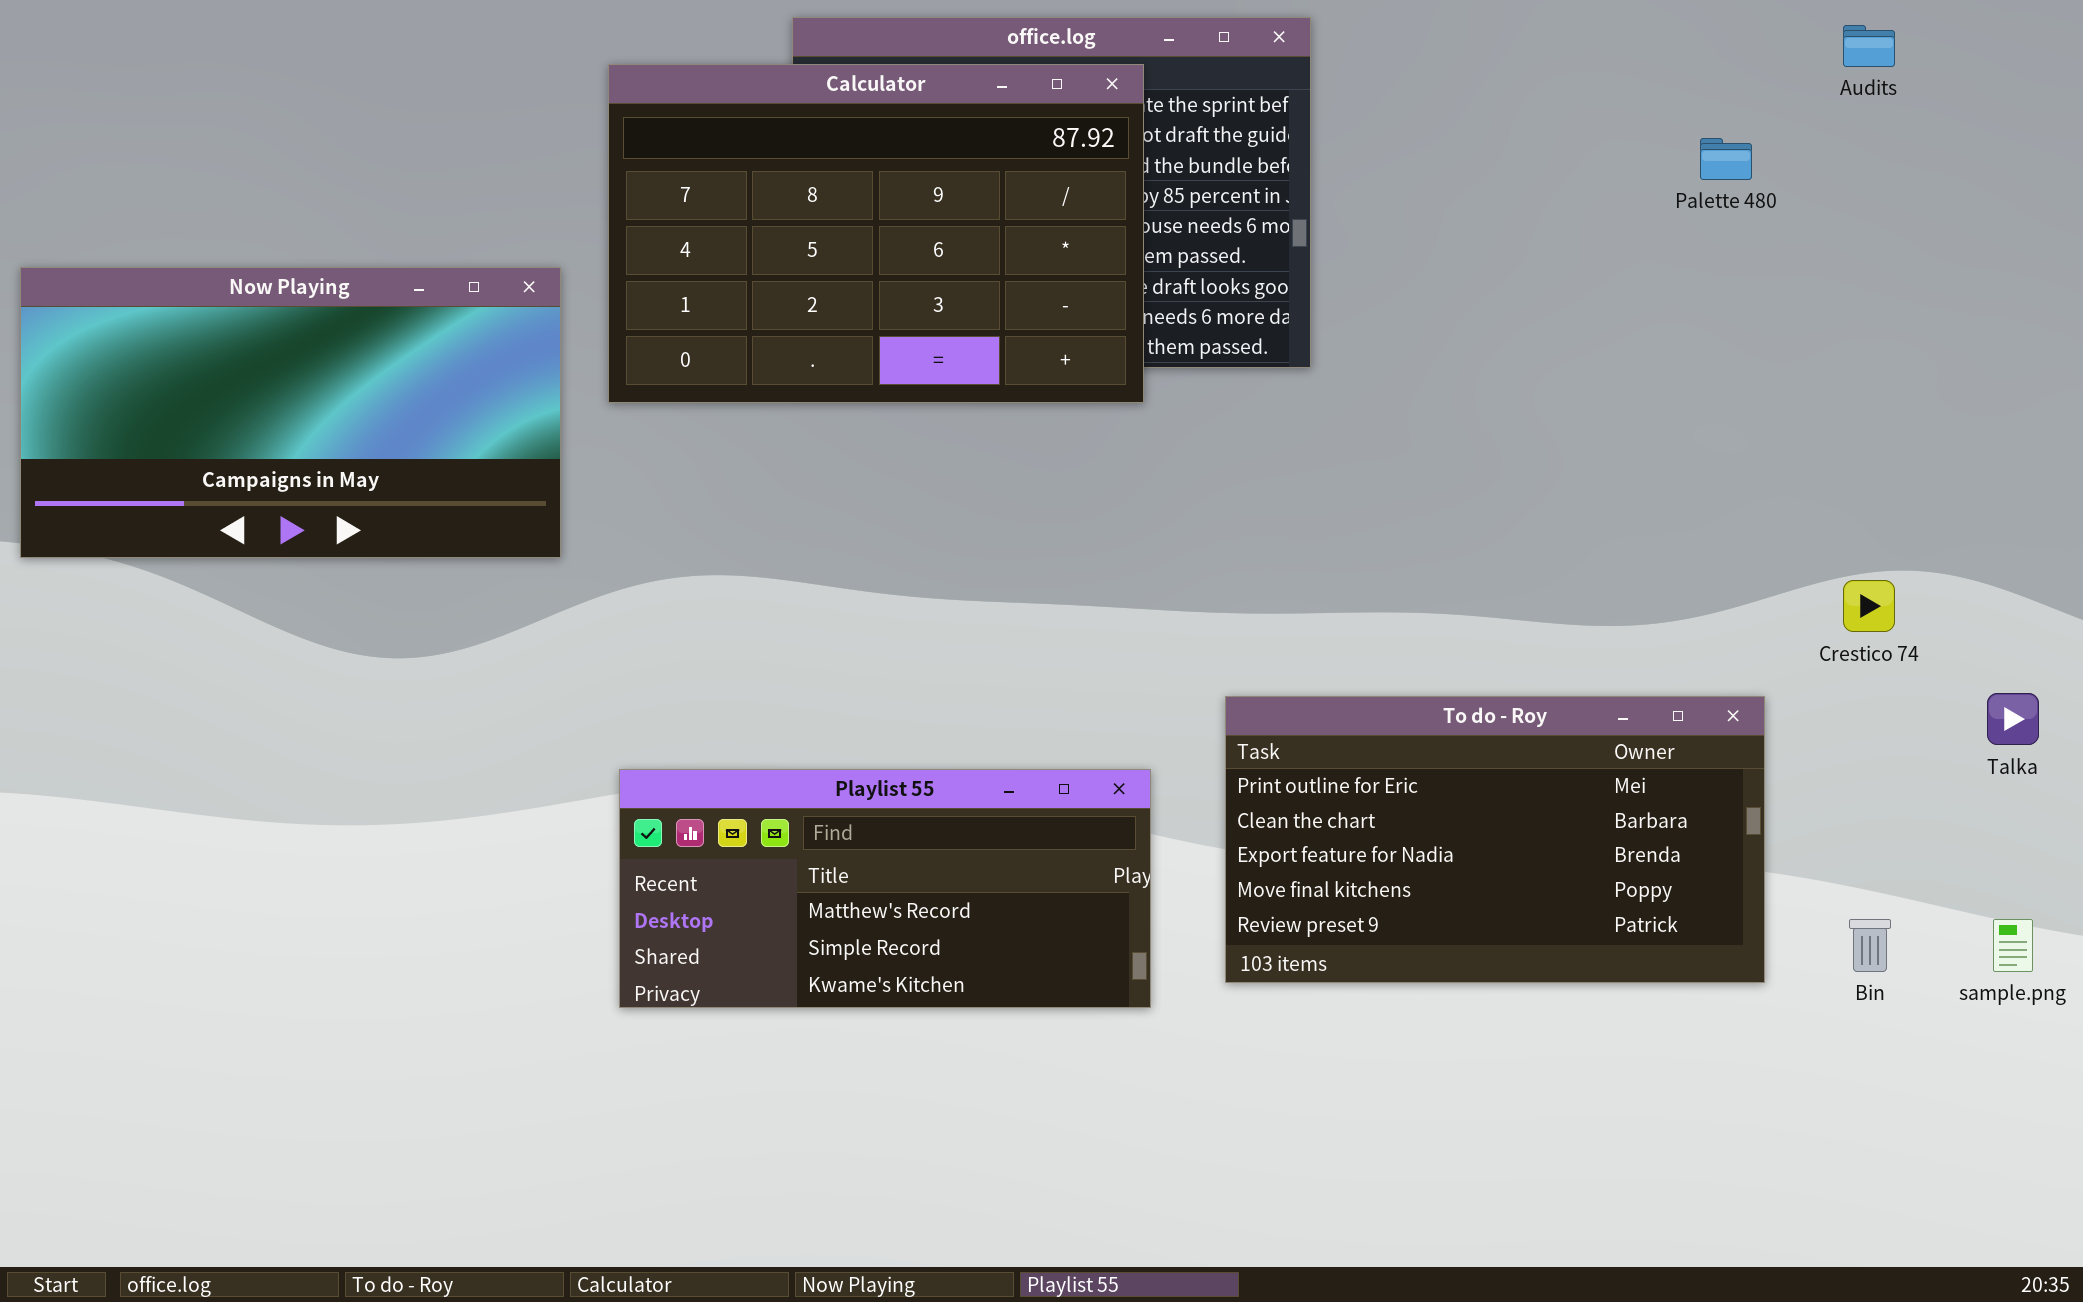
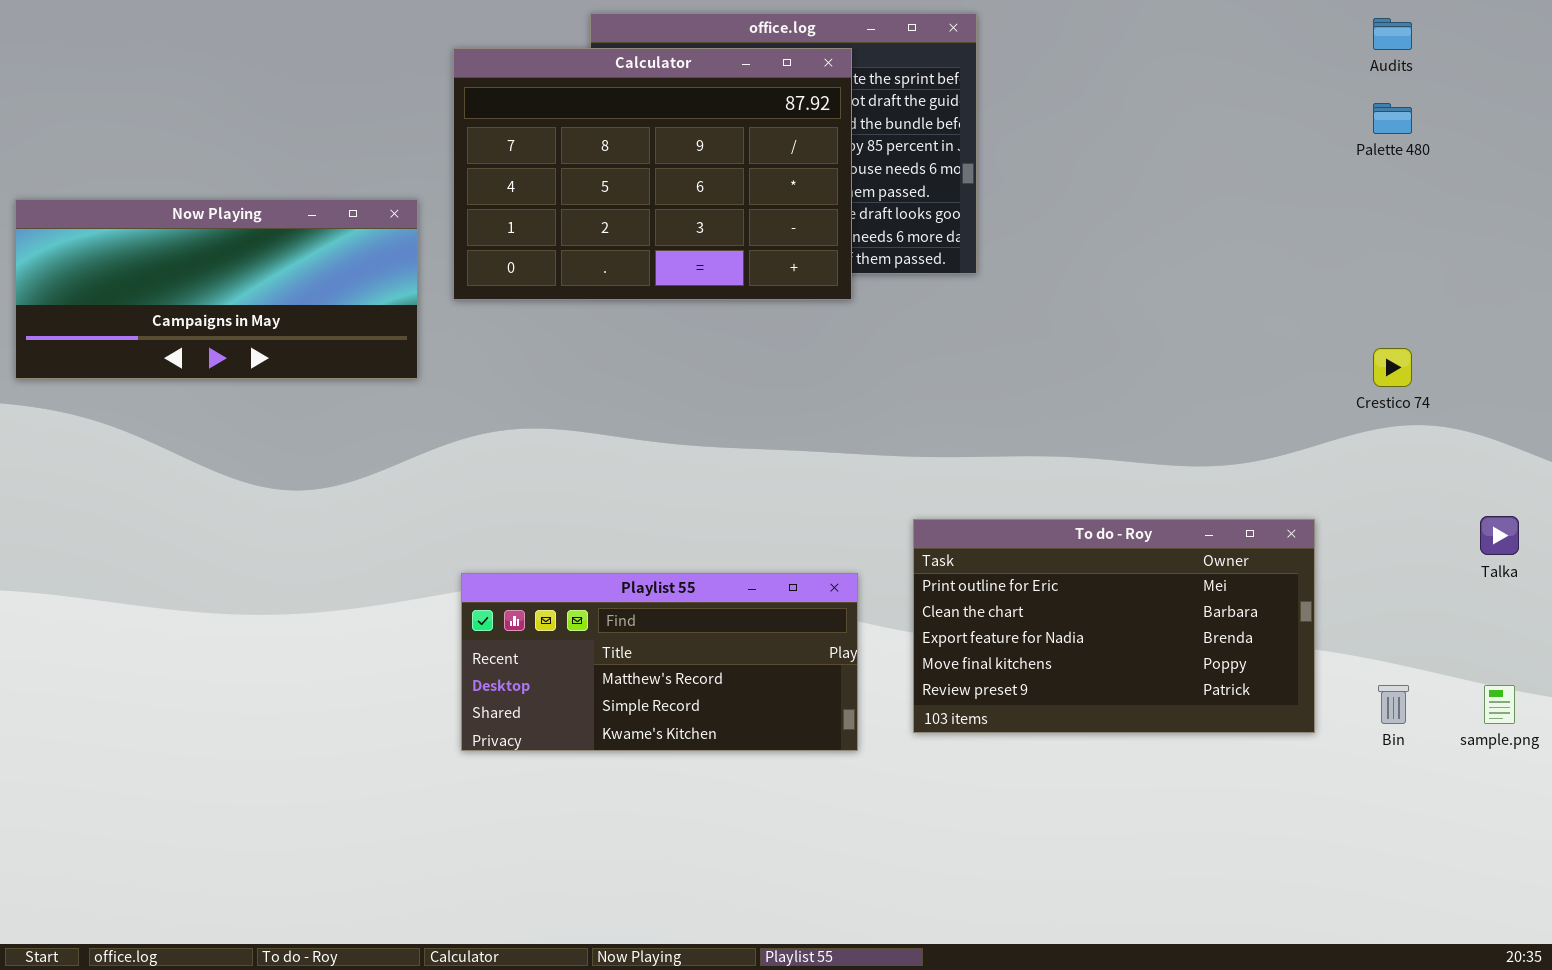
Palette 480: [1700,138,1752,180] -> [1373,103,1412,134], moved
Now Playing: [20,267,561,558] -> [15,199,418,379], resized
Crestico 74: [1843,580,1895,632] -> [1373,348,1412,387], moved

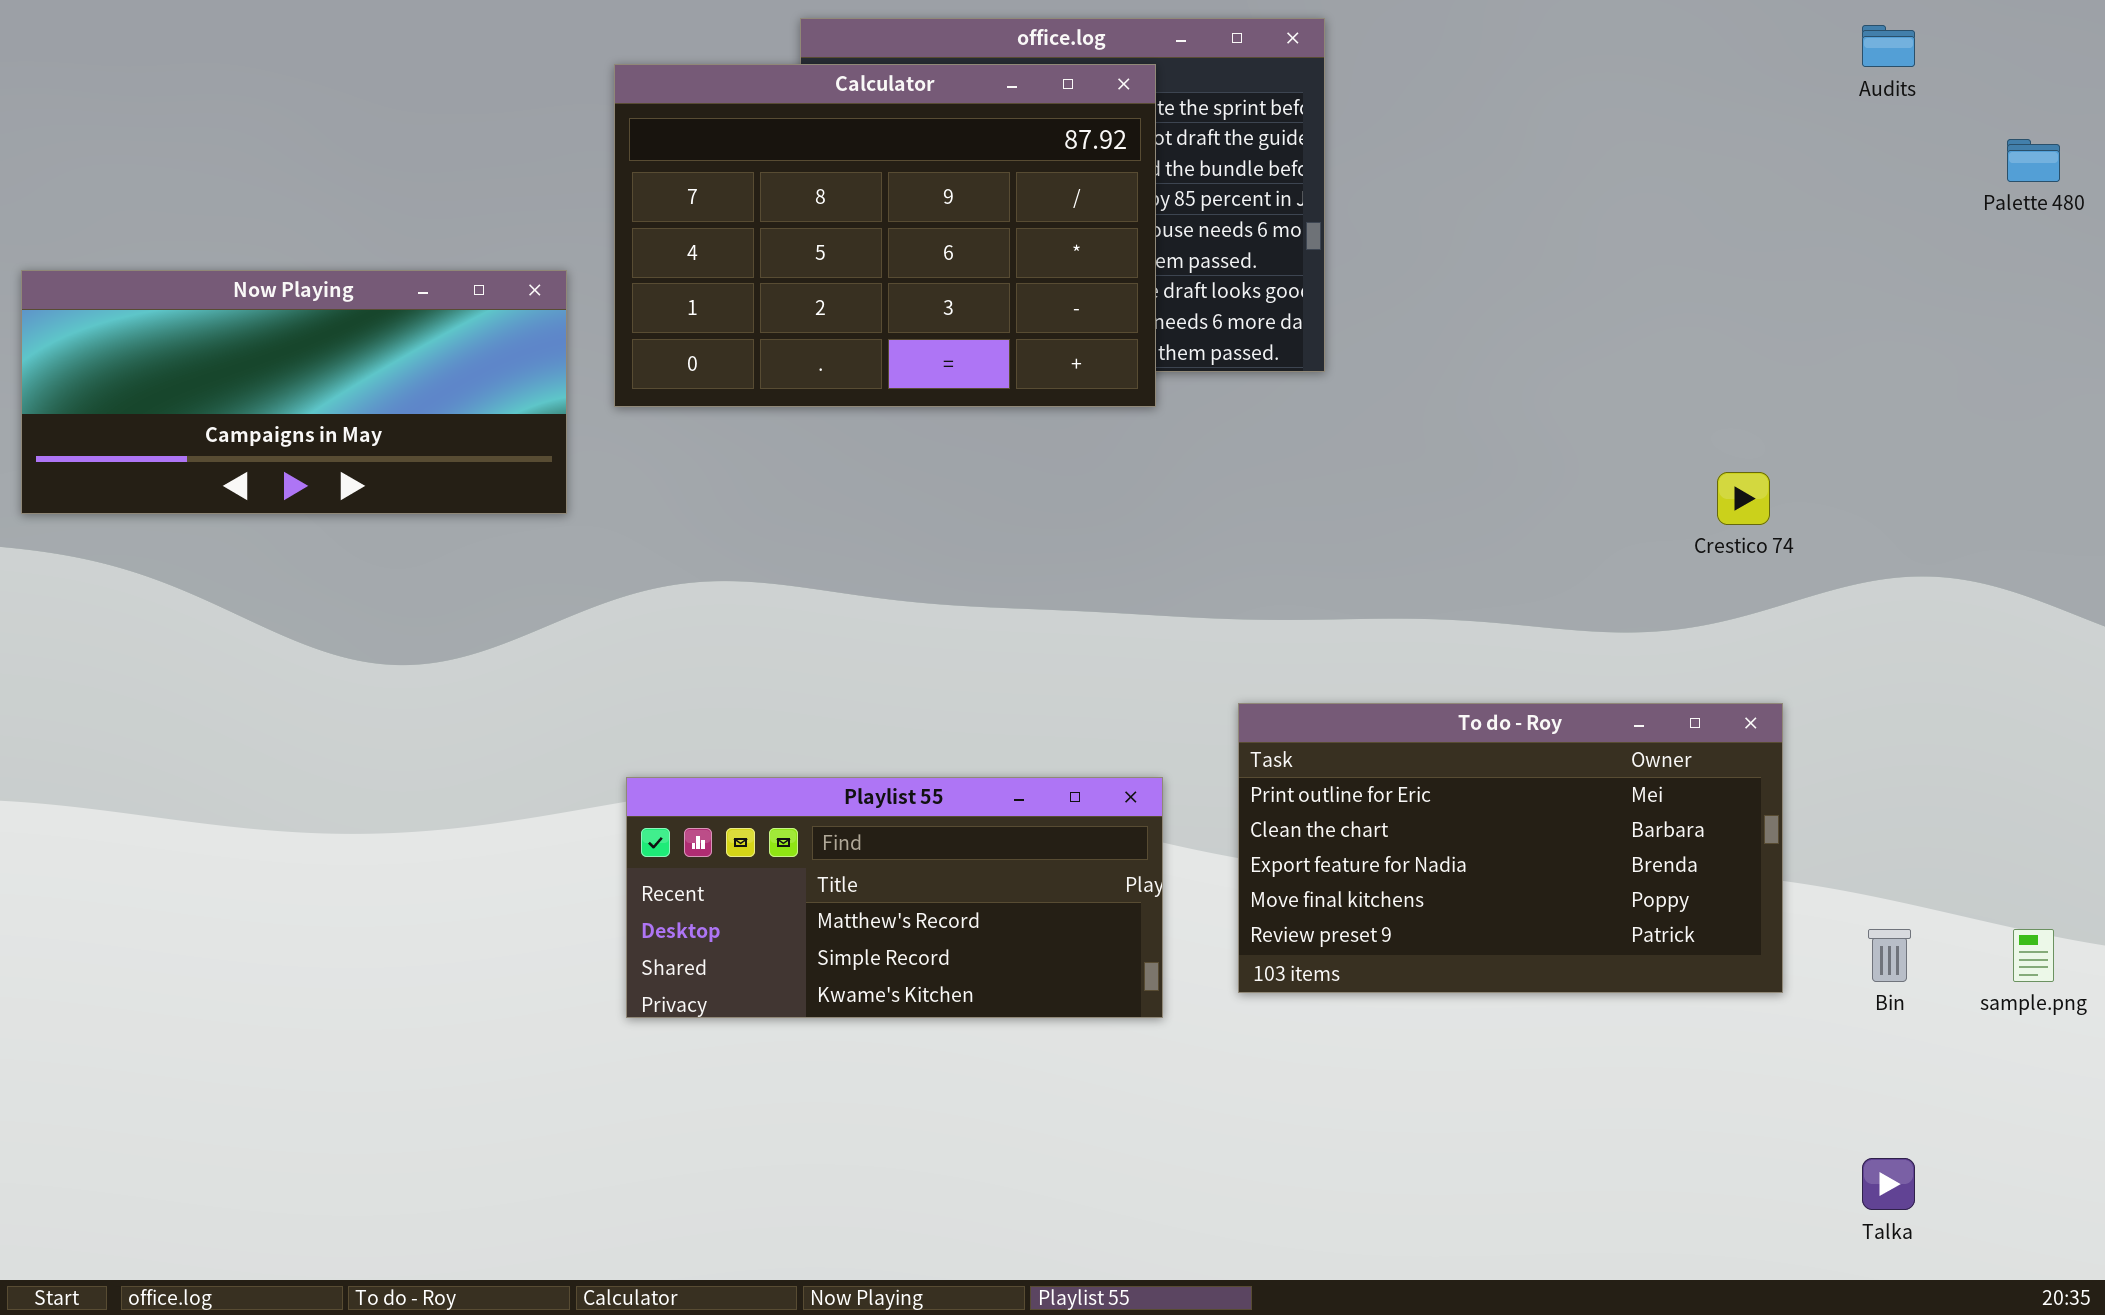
Palette 480: [1373,103,1412,134] -> [2007,139,2060,182], moved
Crestico 74: [1373,348,1412,387] -> [1717,472,1770,525], moved
Talka: [1480,516,1519,555] -> [1862,1158,1915,1210], moved

